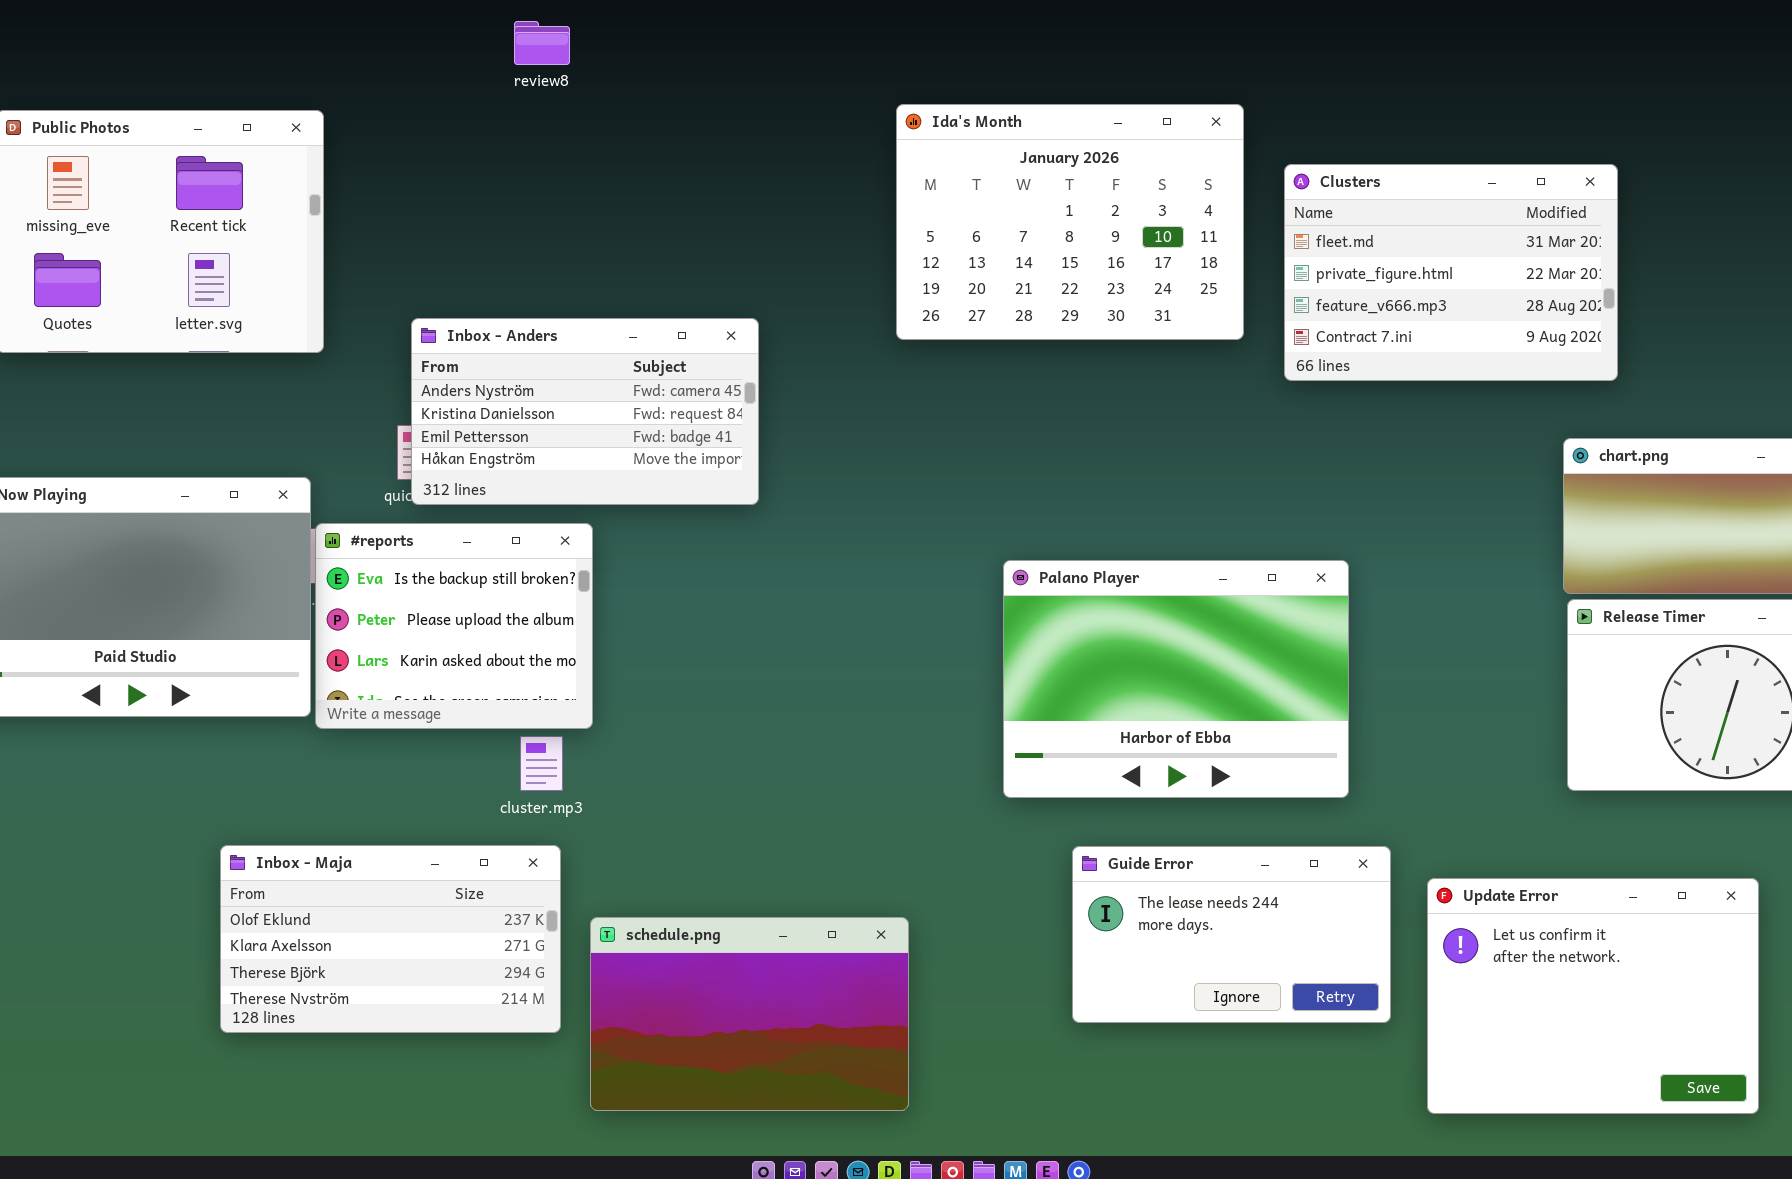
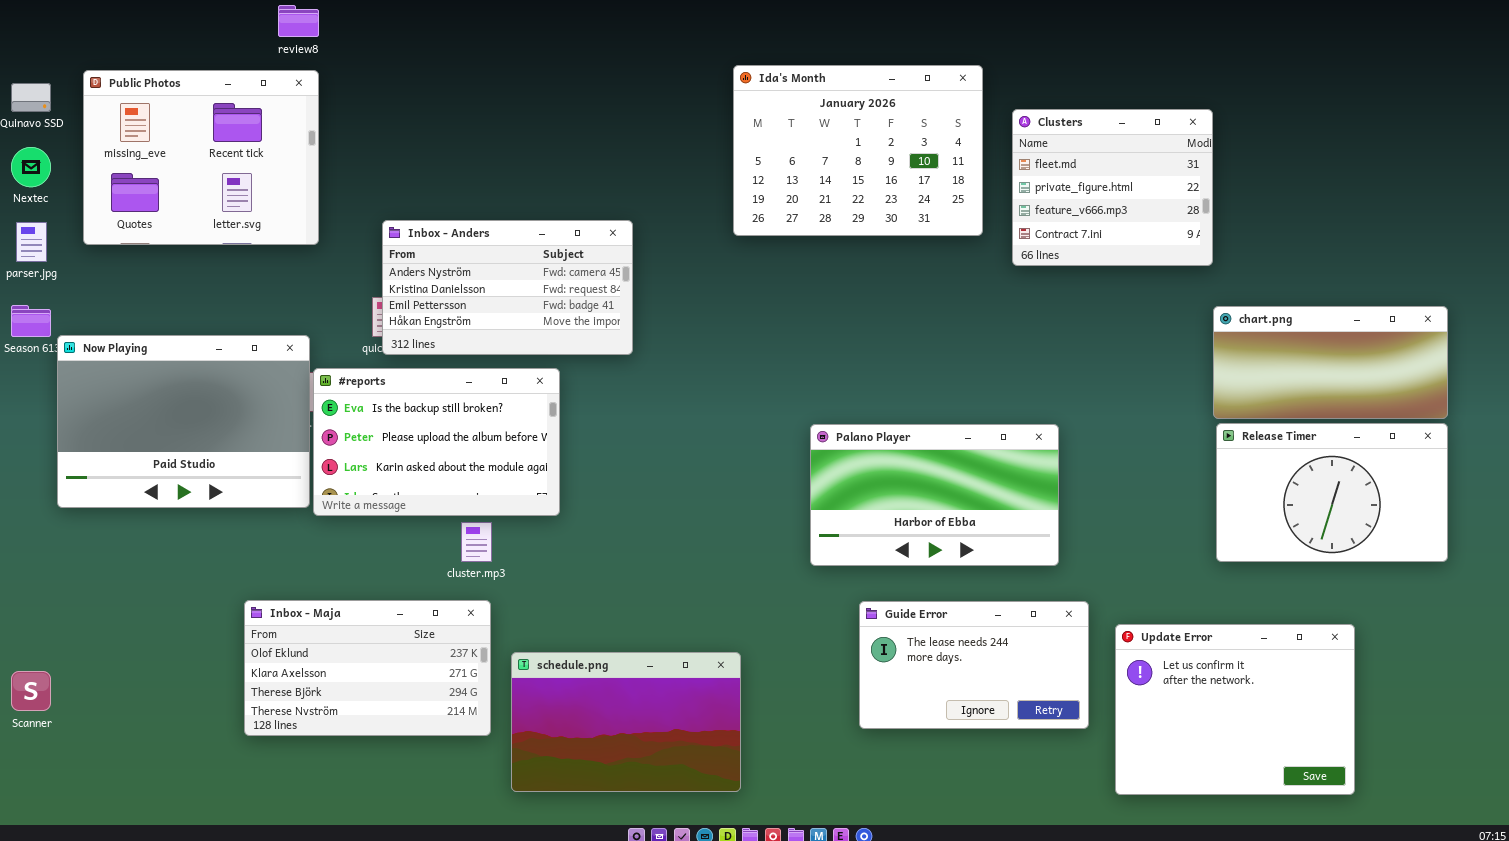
review8: [514,21,570,65] -> [278,5,319,37], moved
Clusters: [1284,164,1618,381] -> [1012,109,1213,266], resized
#reports: [315,523,593,729] -> [313,368,560,516], resized
Palano Player: [1003,560,1349,798] -> [810,424,1059,566], resized

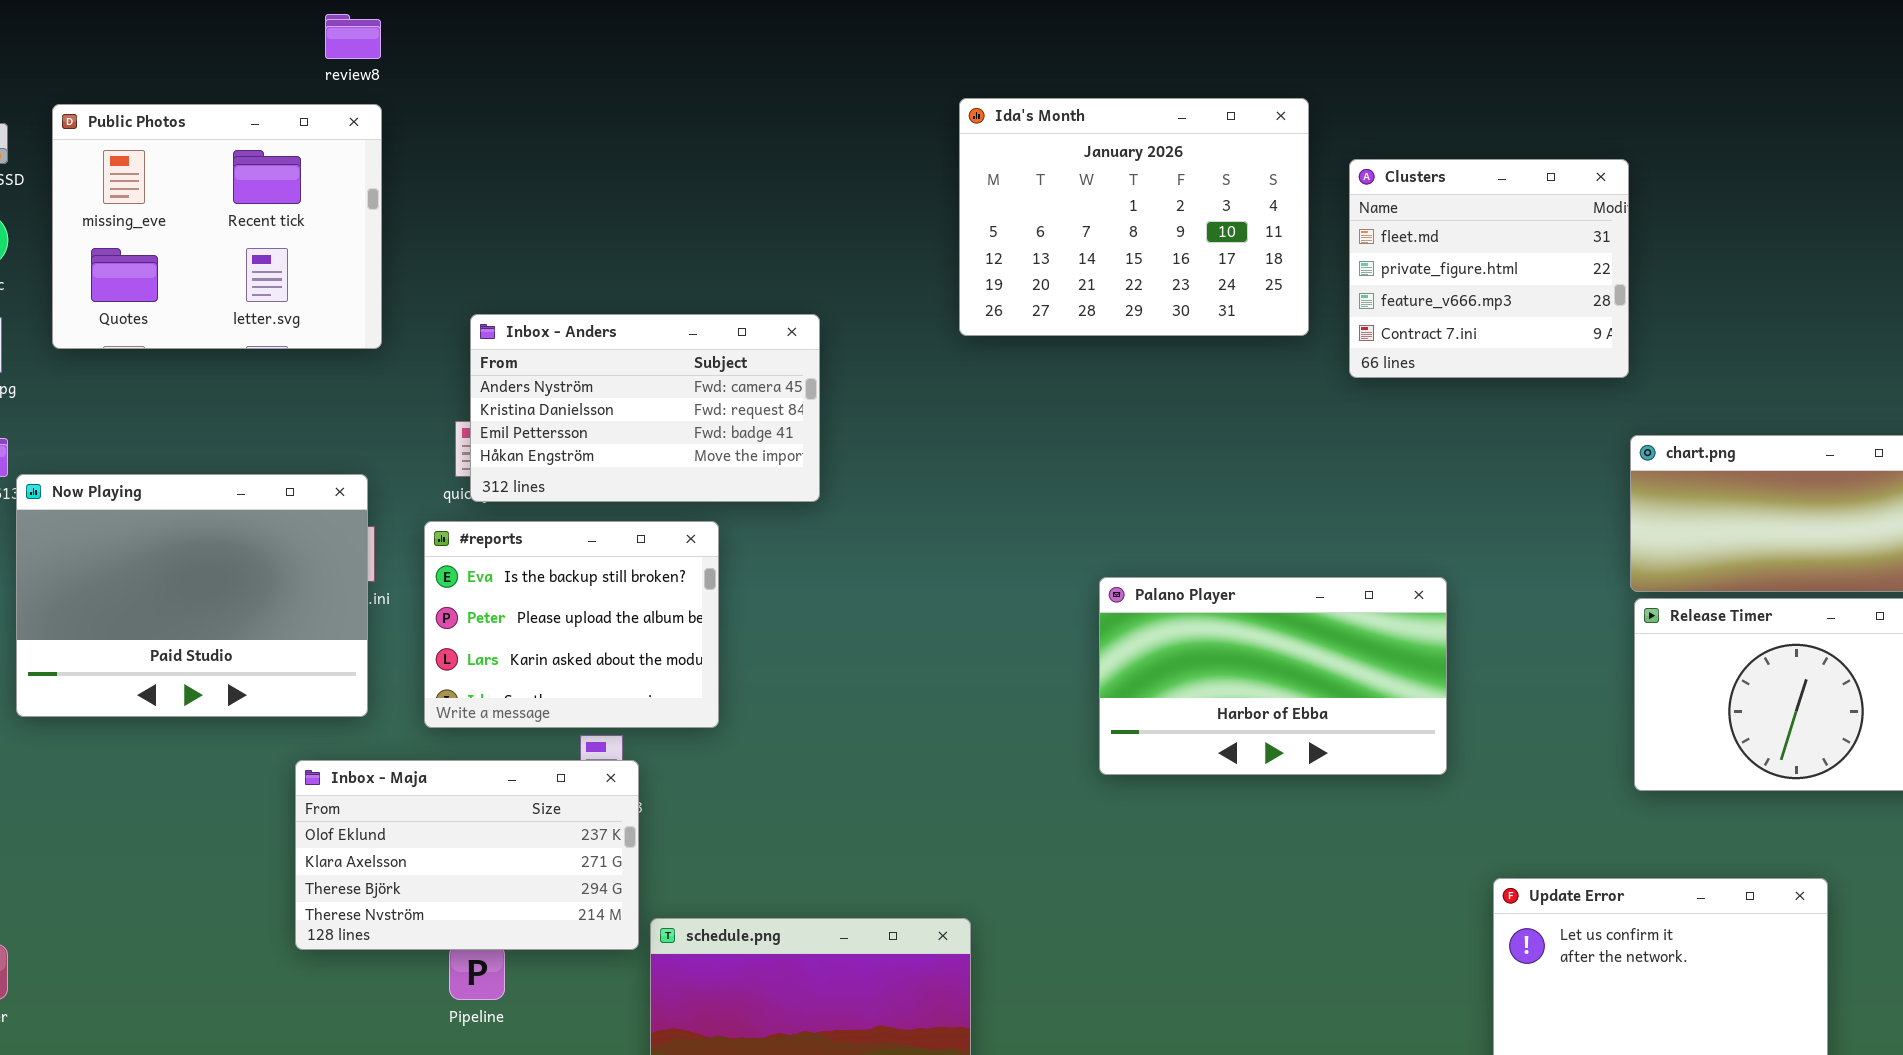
#reports: [313,368,560,516] -> [424,521,719,728], resized
Palano Player: [810,424,1059,566] -> [1099,577,1447,775], moved
Inbox - Maja: [244,600,491,736] -> [295,760,639,950], moved
Guide Error: [859,601,1089,729] -> none, closed

